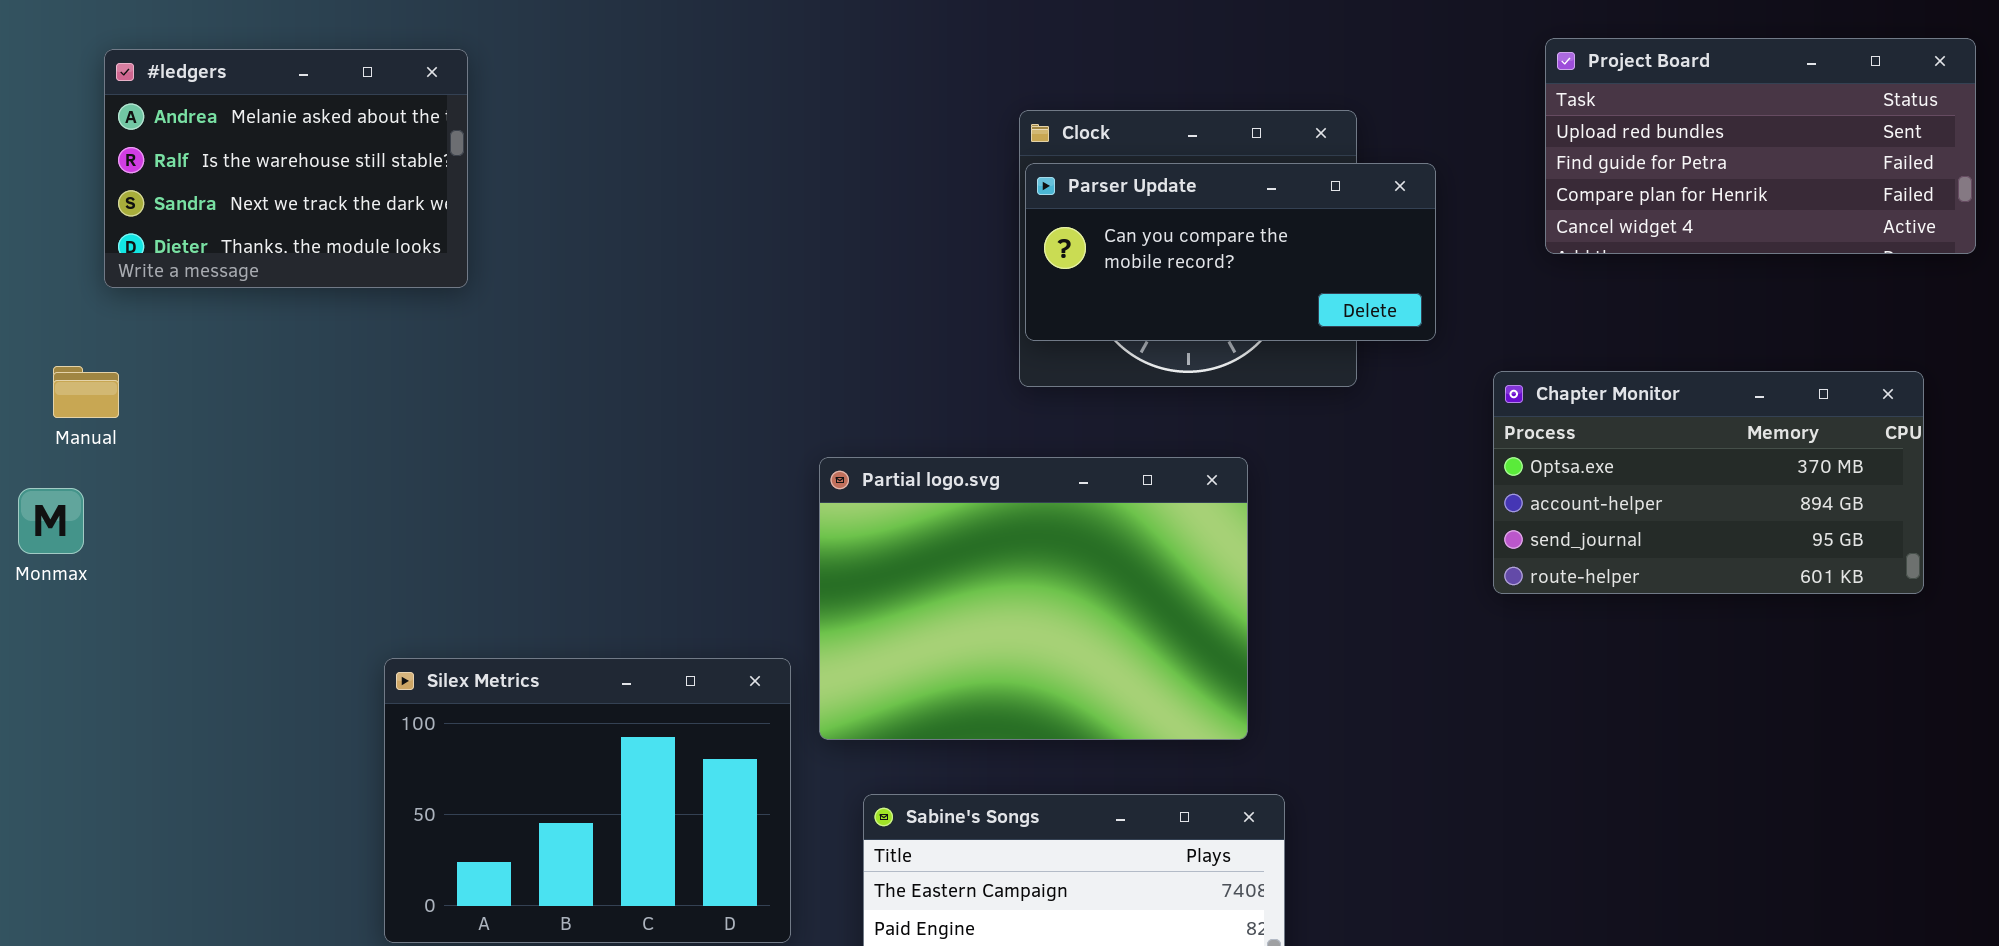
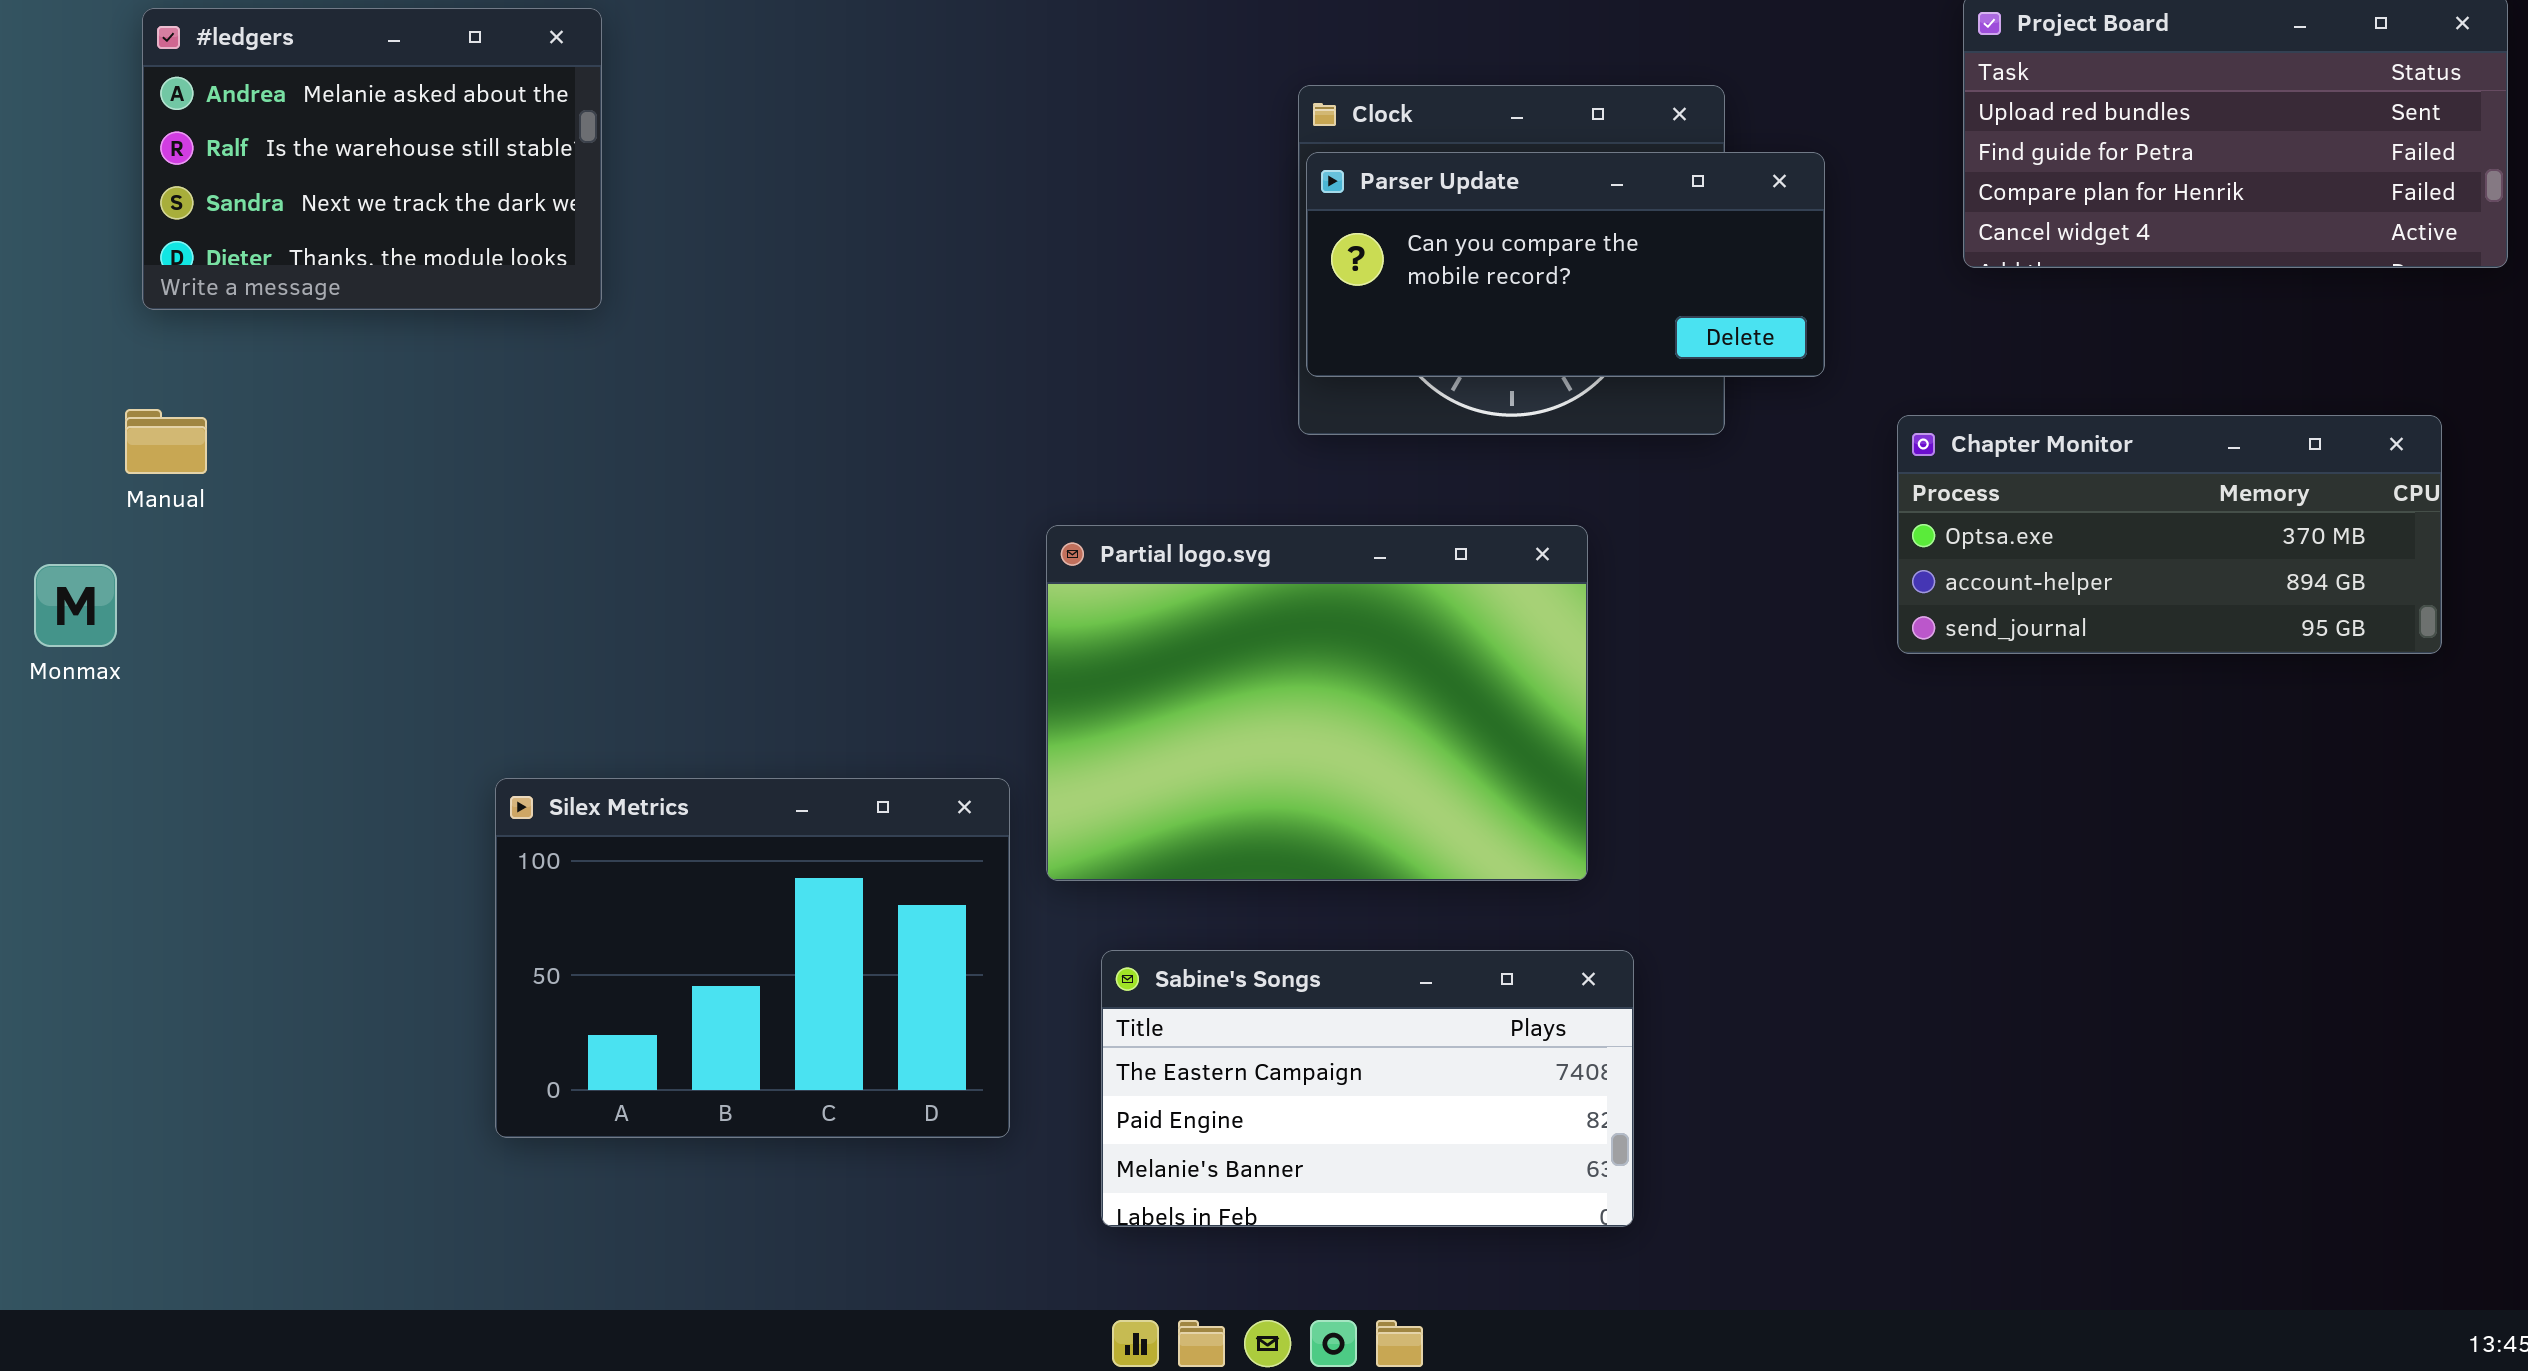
Manual: [53,366,119,418] -> [125,409,207,474], moved
Chapter Monitor: [1493,371,1924,594] -> [1897,415,2442,654], resized

